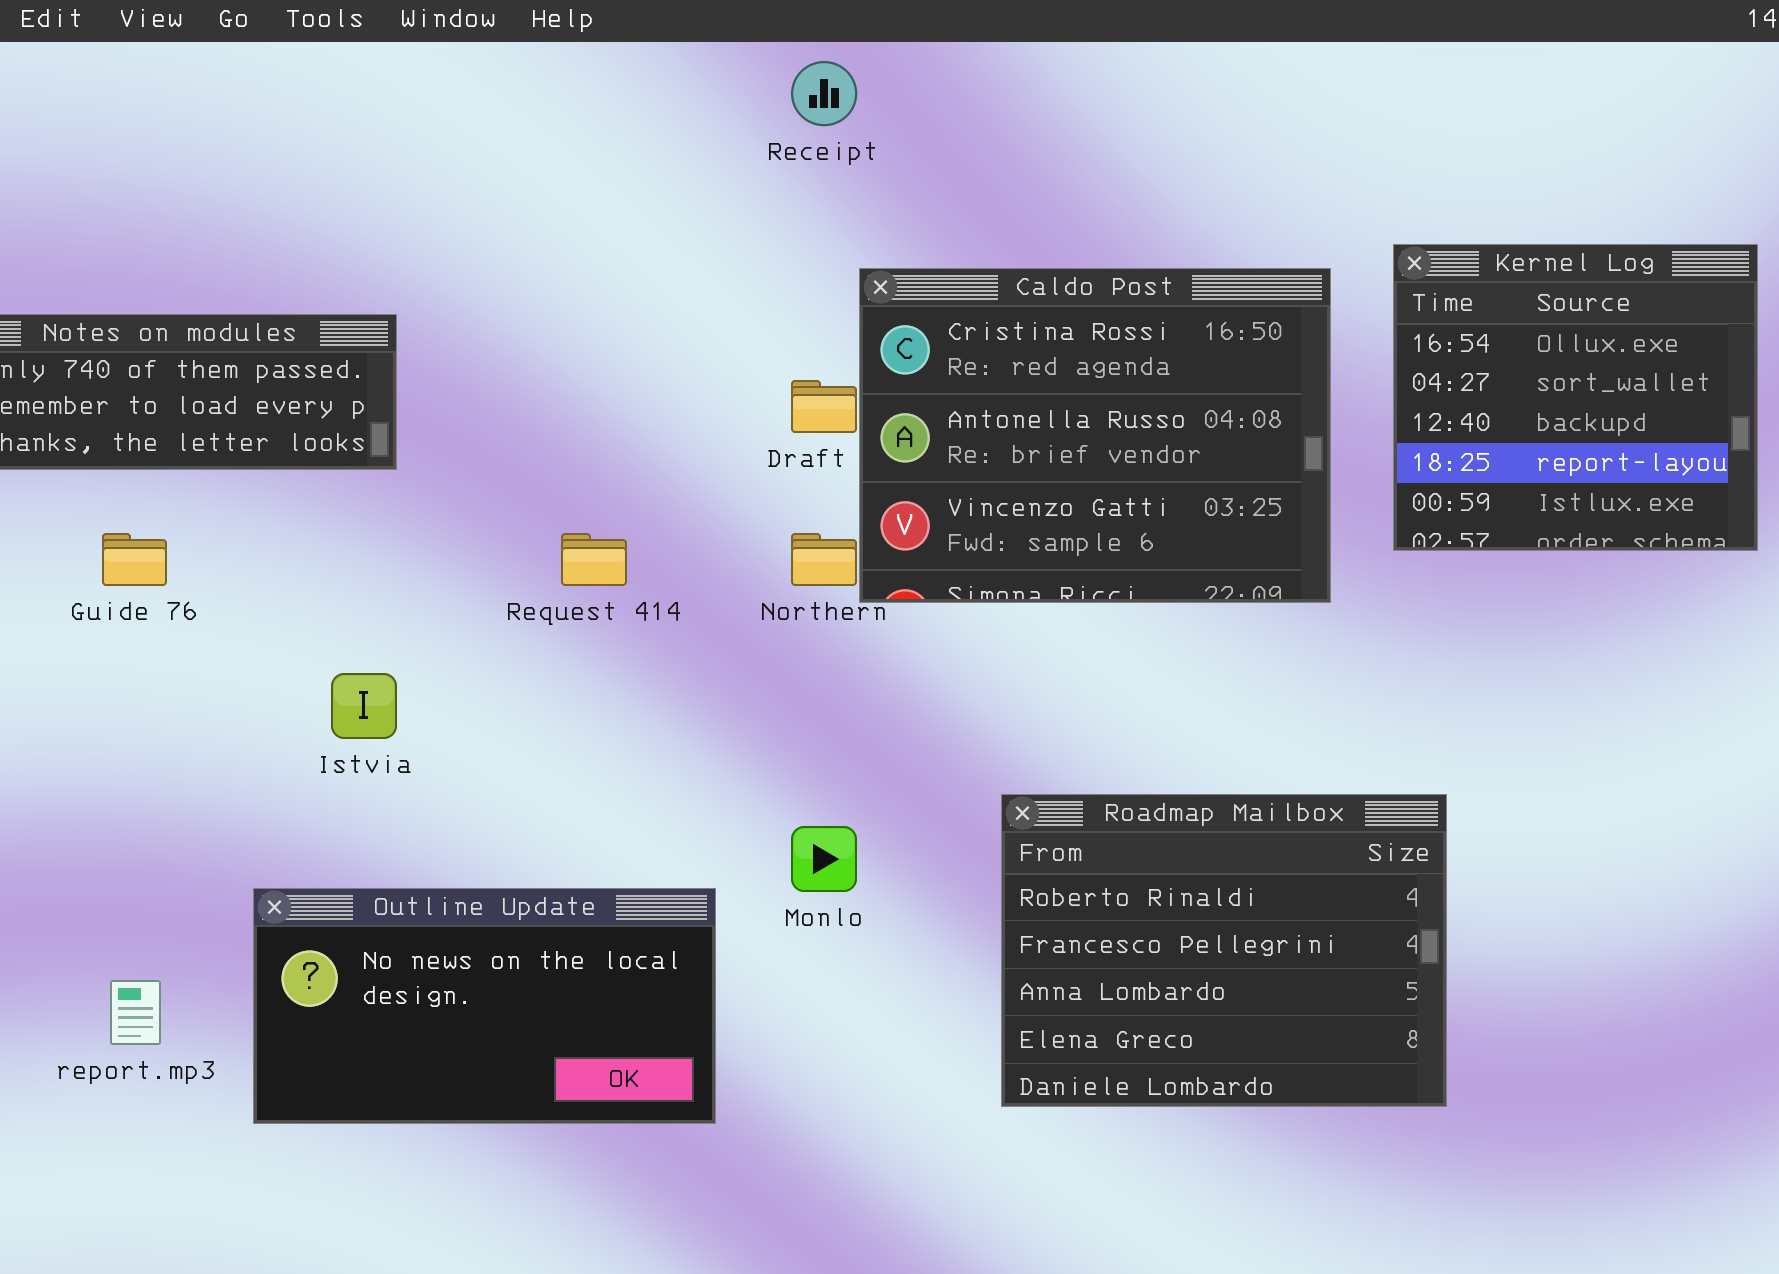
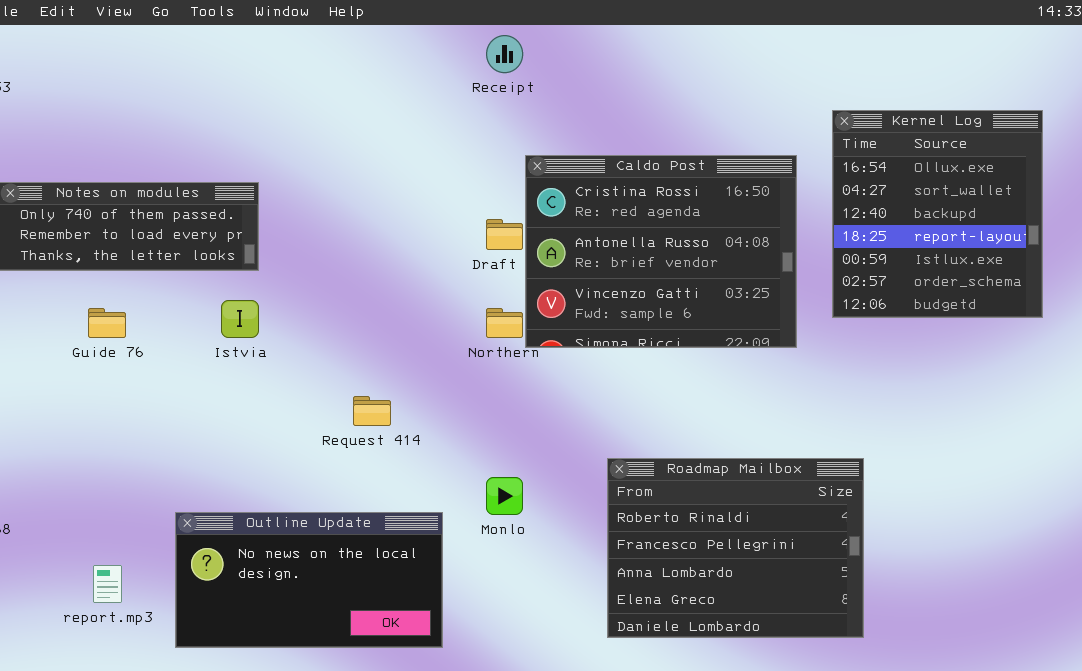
Kernel Log: [1393,244,1758,551] -> [832,110,1043,318], resized
Request 414: [561,533,627,586] -> [353,396,391,426], moved
Istvia: [331,673,397,739] -> [221,300,259,338], moved

